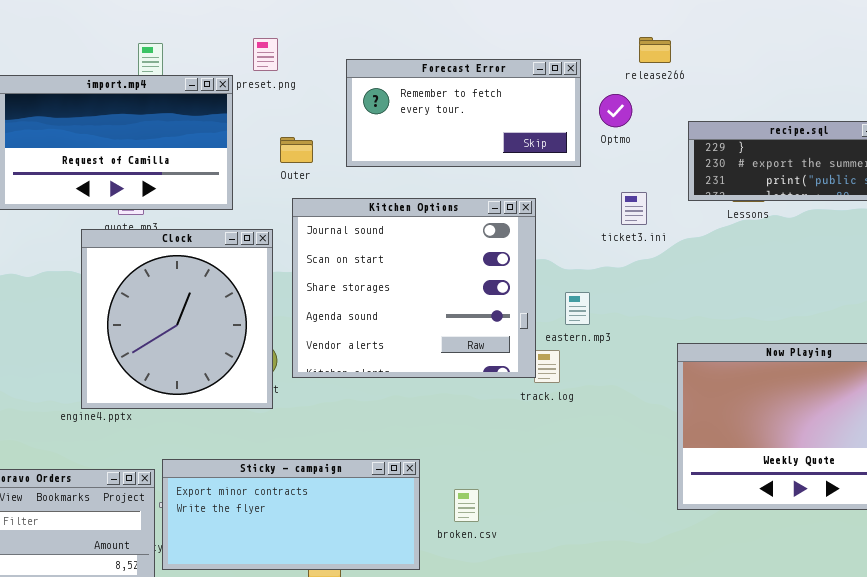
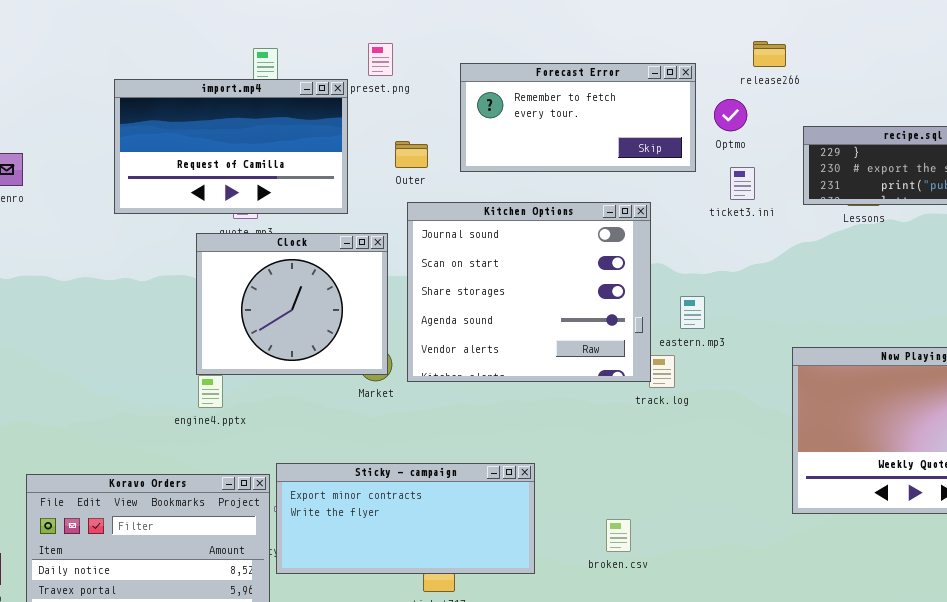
ticket3.ini: [621,192,647,225] -> [730,167,755,200], moved
Clock: [81,229,273,409] -> [196,233,388,375], resized
broken.csv: [454,489,479,522] -> [606,519,631,552], moved

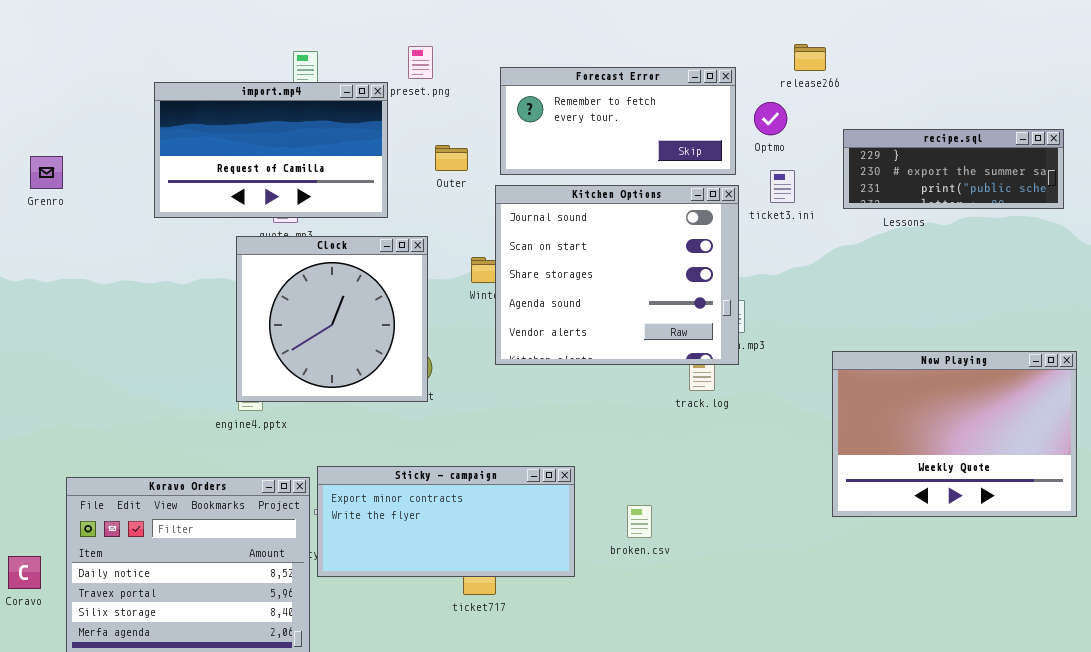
Kitchen Options: [407,202,651,382] -> [495,185,739,365], moved
Clock: [196,233,388,375] -> [236,236,428,402], resized
broken.csv: [606,519,631,552] -> [627,505,652,538], moved

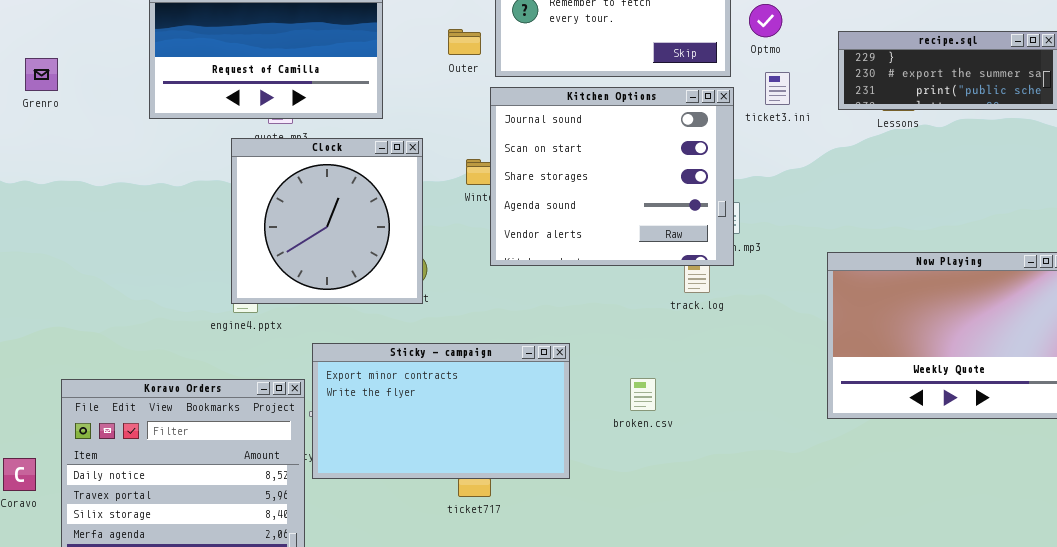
Outer: [435,145,468,171] -> [448,29,481,55], moved
Sticky - campaign: [317,466,575,577] -> [312,343,570,479], resized
broken.csv: [627,505,652,538] -> [630,378,656,411], moved

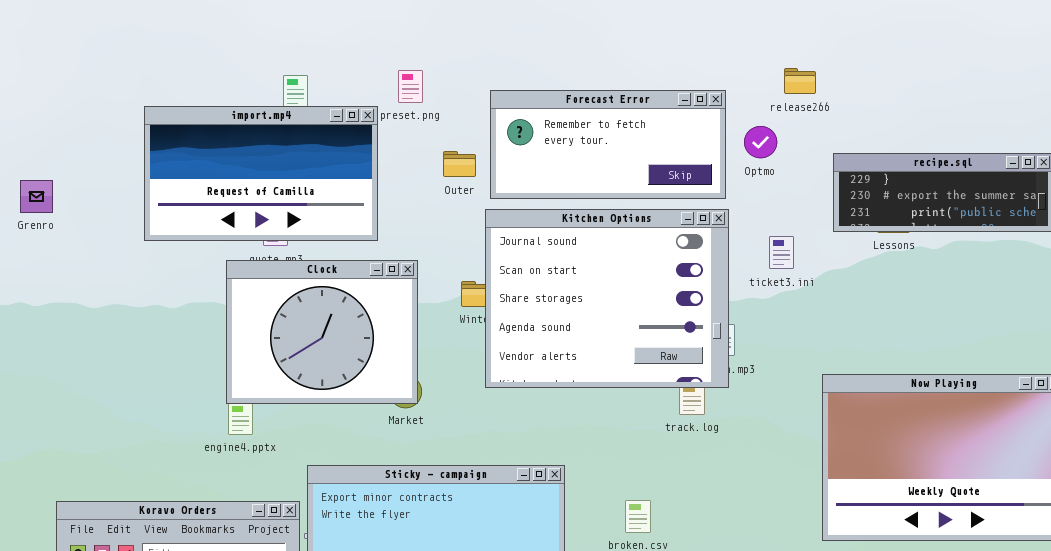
ticket3.ini: [765,72,790,105] -> [769,236,794,269], moved
Clock: [231,138,423,304] -> [226,260,418,404], resized

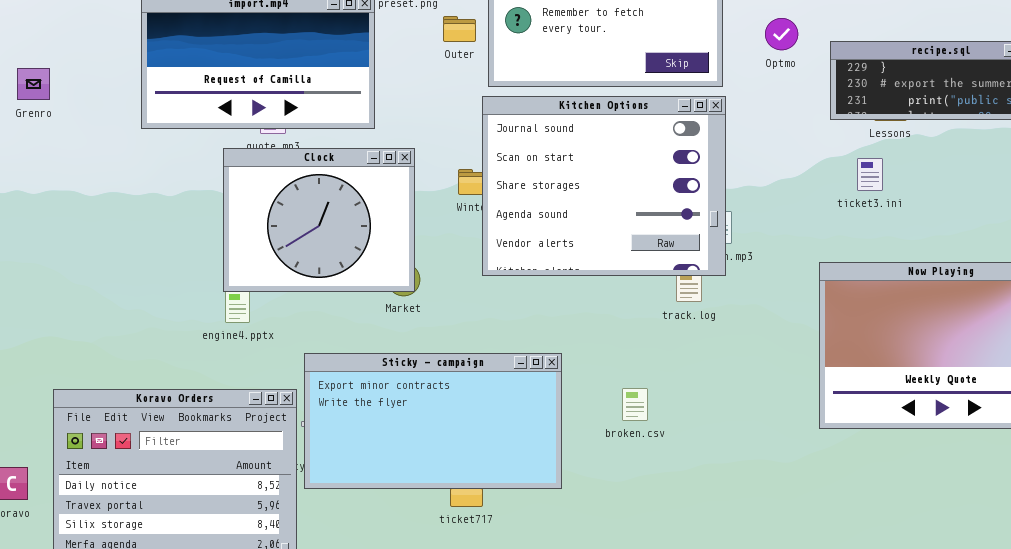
Optmo: [744,126,777,158] -> [765,18,798,50], moved
Outer: [443,151,476,177] -> [443,16,476,42], moved
ticket3.ini: [769,236,794,269] -> [857,158,883,191], moved

